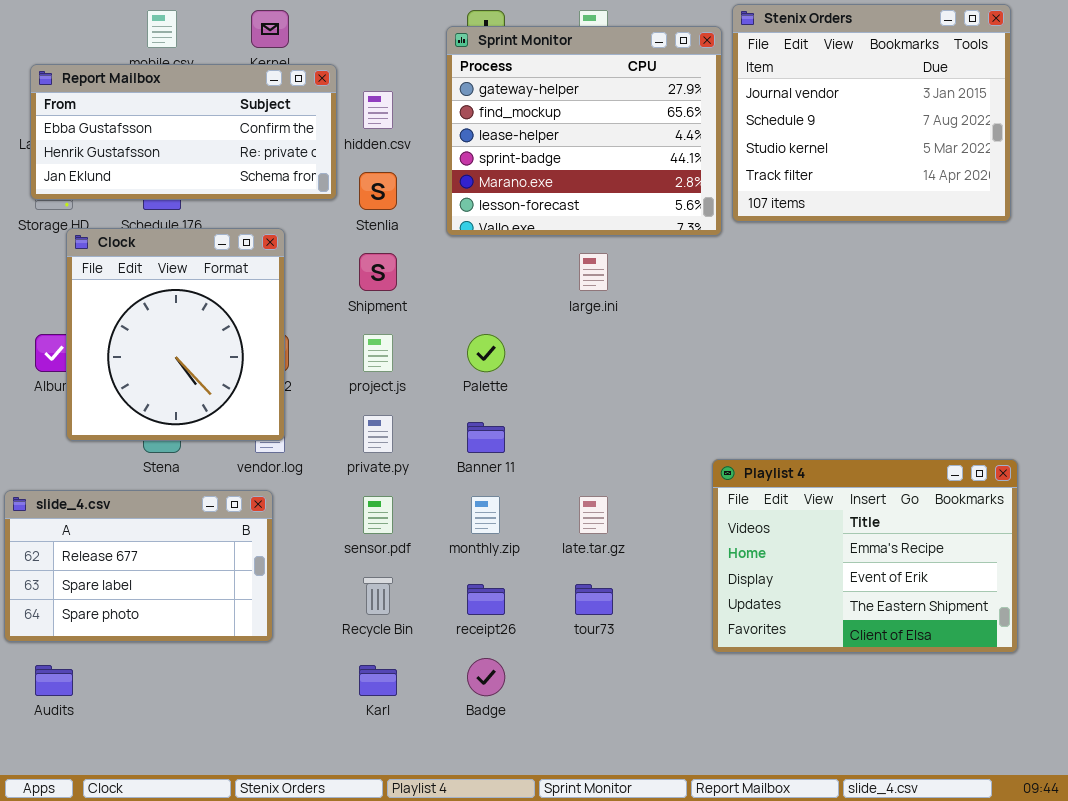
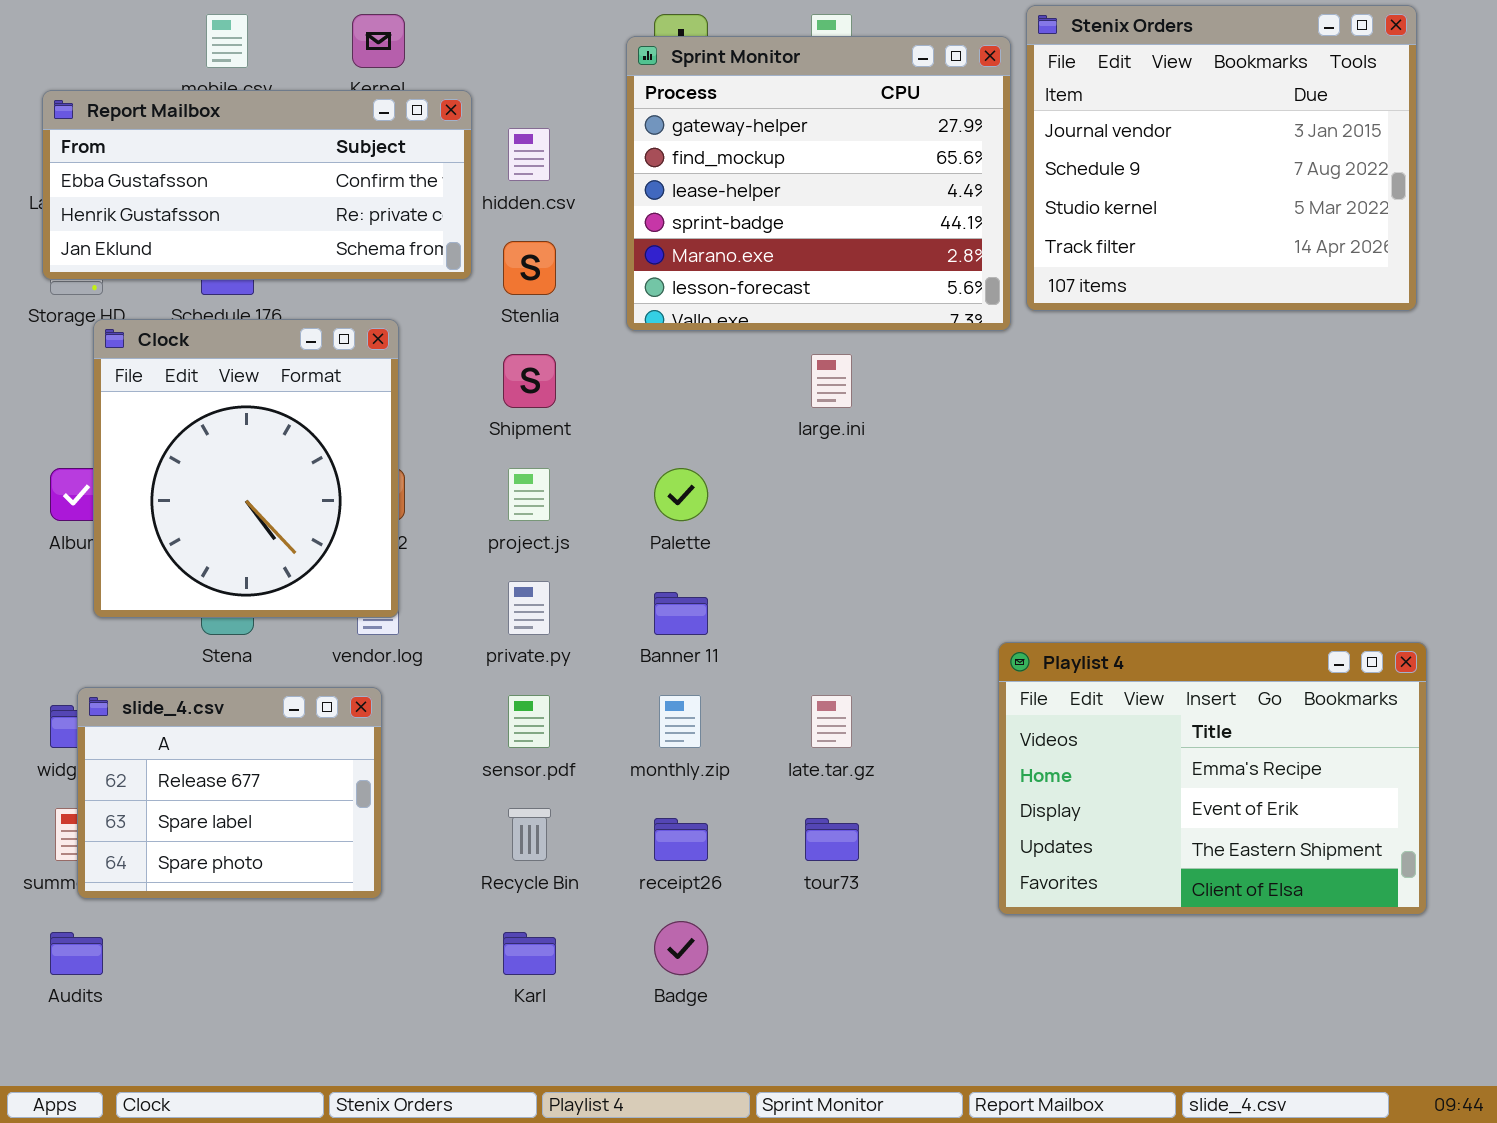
slide_4.csv: [4,490,273,642] -> [77,687,382,899], resized

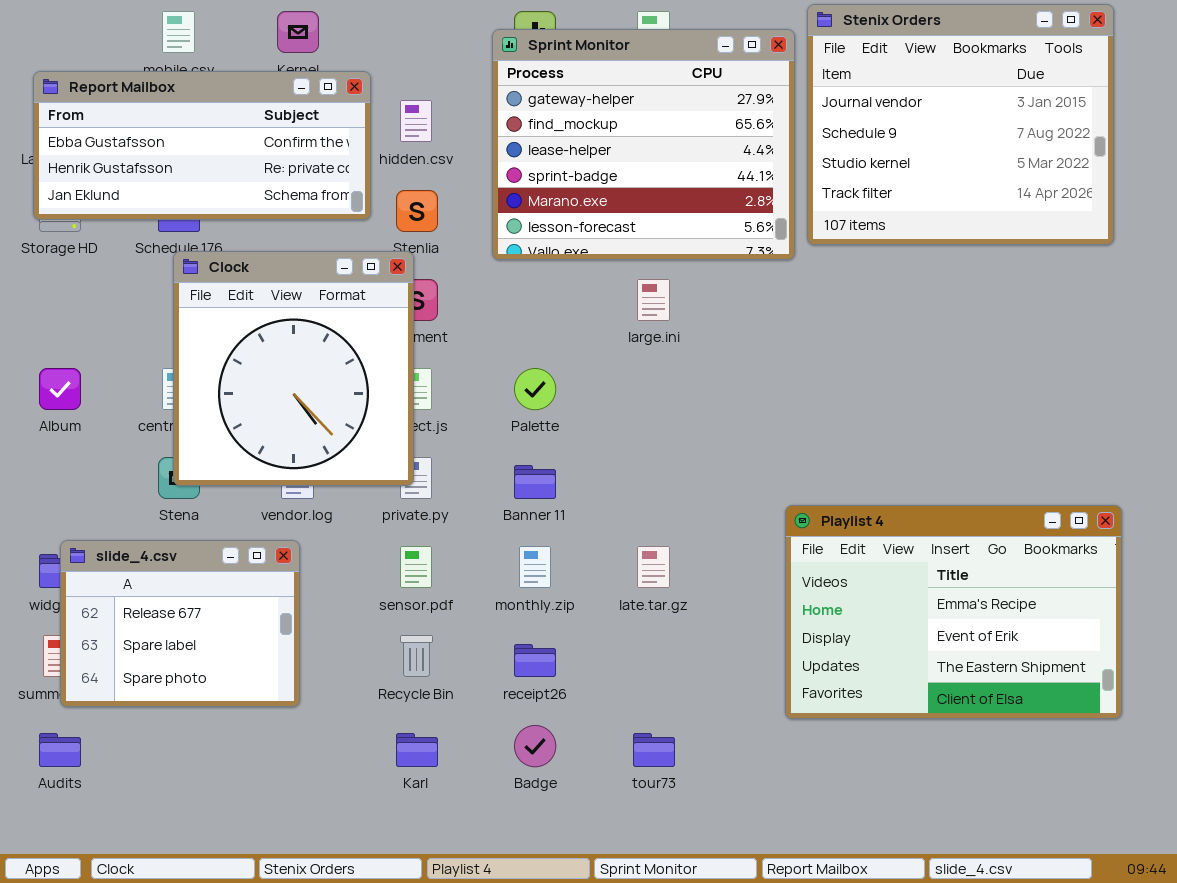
Clock: [93,319,399,618] -> [173,251,414,486], moved
tour73: [805,818,859,861] -> [633,733,675,767], moved

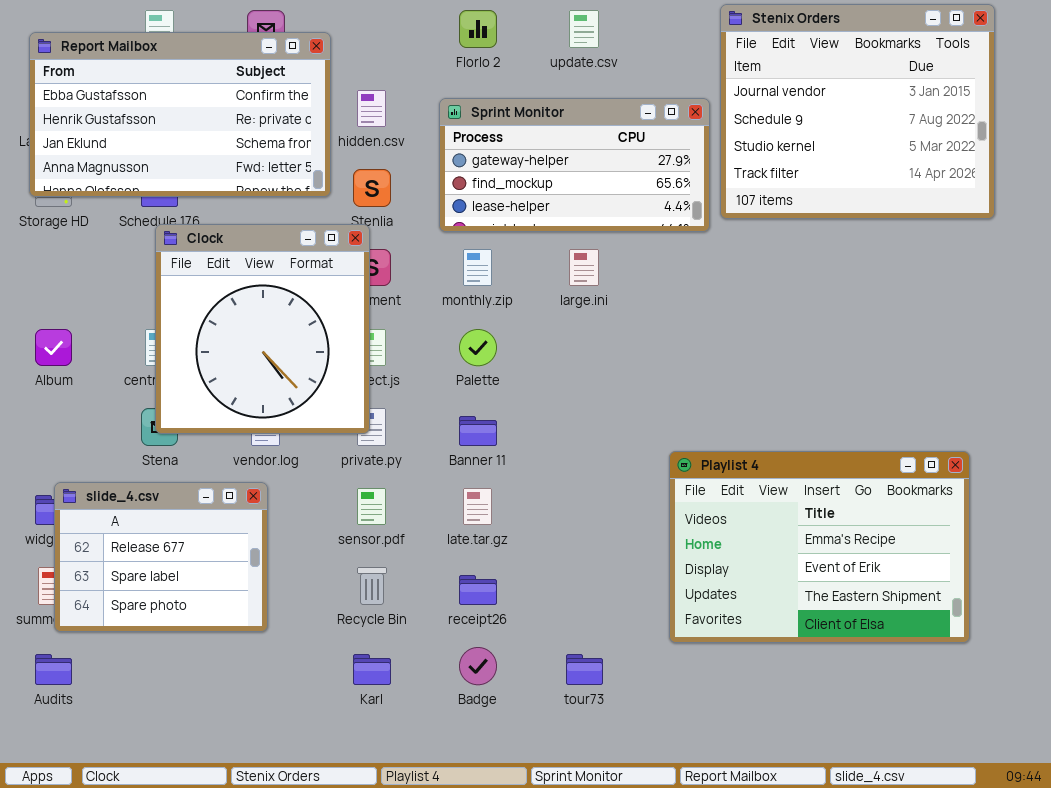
Sprint Monitor: [492,29,795,260] -> [439,98,710,232], resized
Report Mailbox: [33,71,371,220] -> [29,32,331,197], resized
Playlist 4: [785,505,1122,719] -> [669,451,970,643], moved
monthly.zip: [519,546,551,588] -> [463,249,492,286], moved
late.tar.gz: [637,546,670,588] -> [463,488,492,525], moved

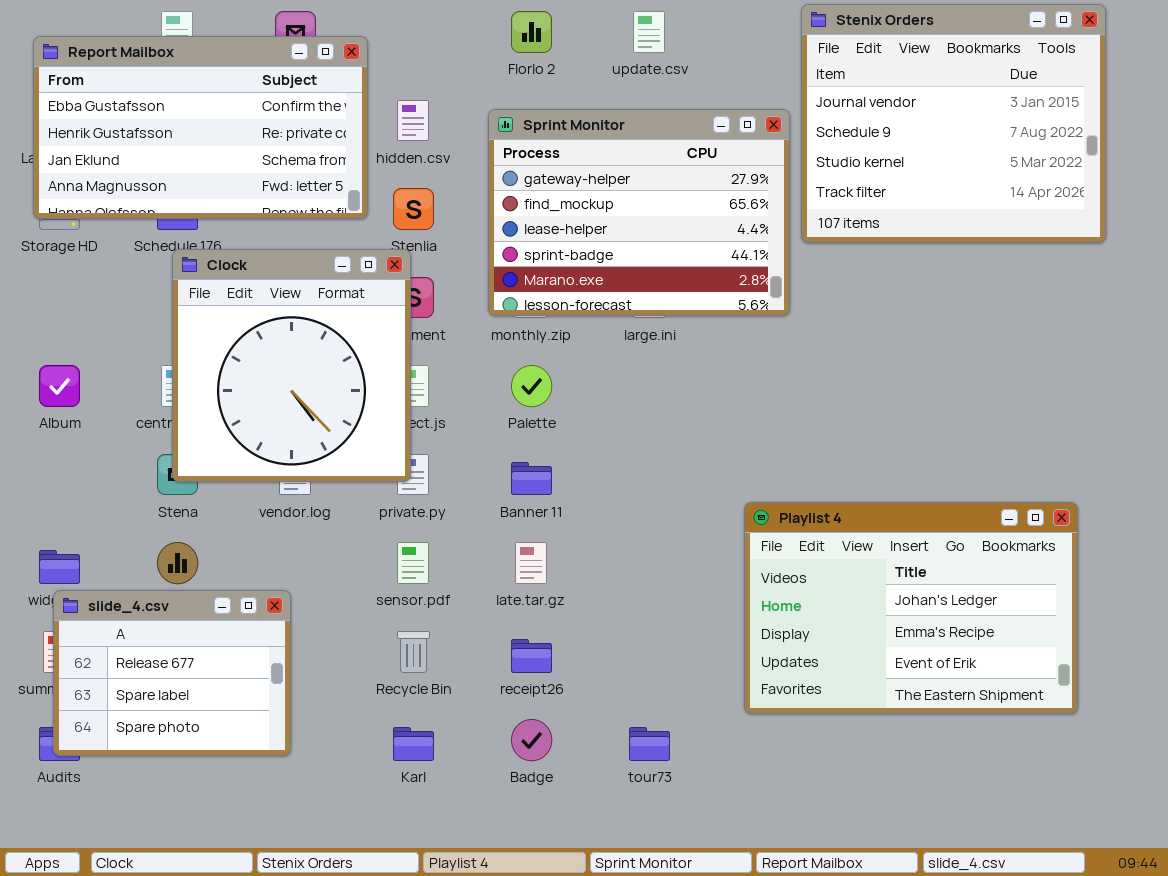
Sprint Monitor: [439,98,710,232] -> [488,109,790,316], resized
Playlist 4: [669,451,970,643] -> [744,502,1078,714], scrolled up 1 row
slide_4.csv: [54,482,268,632] -> [53,590,291,756], moved

